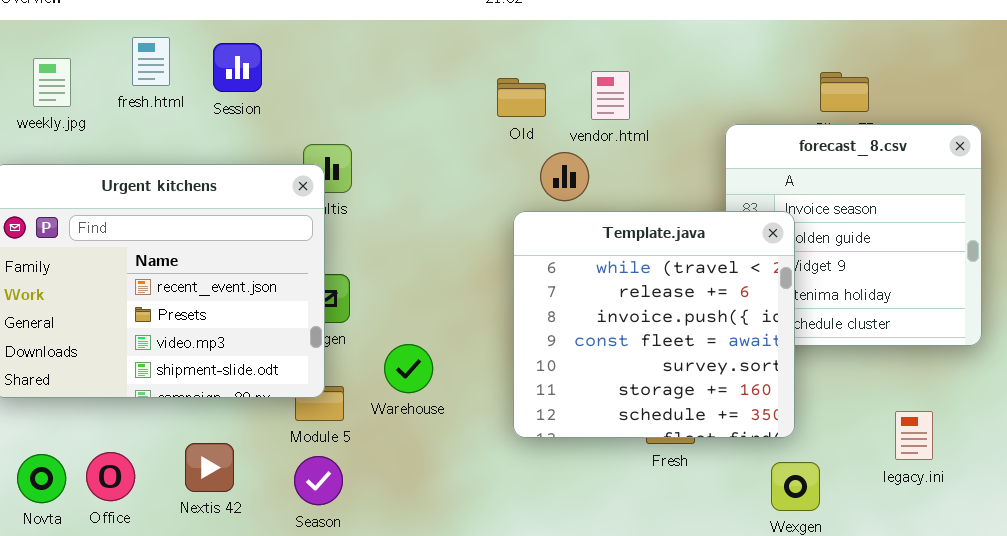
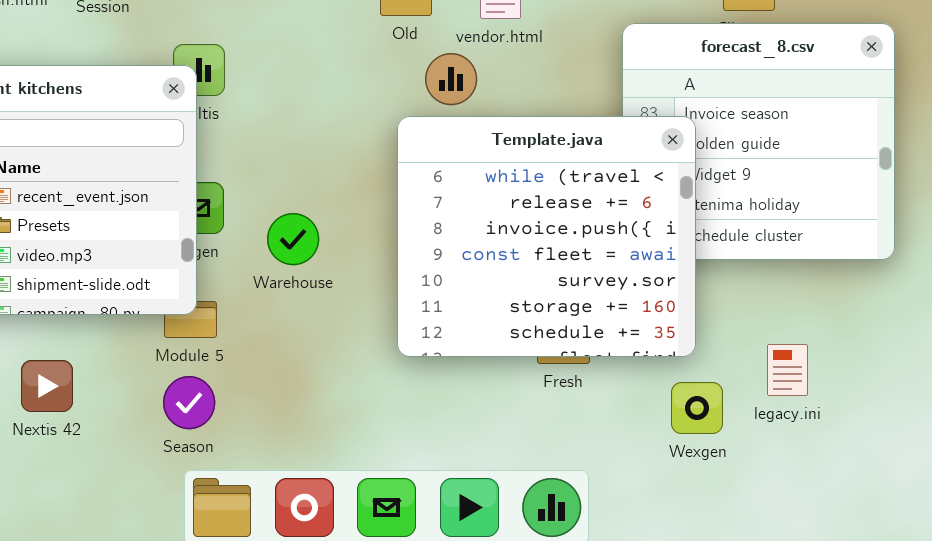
Warehouse: [384,344,433,393] -> [267,213,319,265], moved
legacy.ini: [895,411,933,460] -> [767,344,808,396], moved
Nextis 42: [185,443,234,492] -> [21,360,73,412], moved

